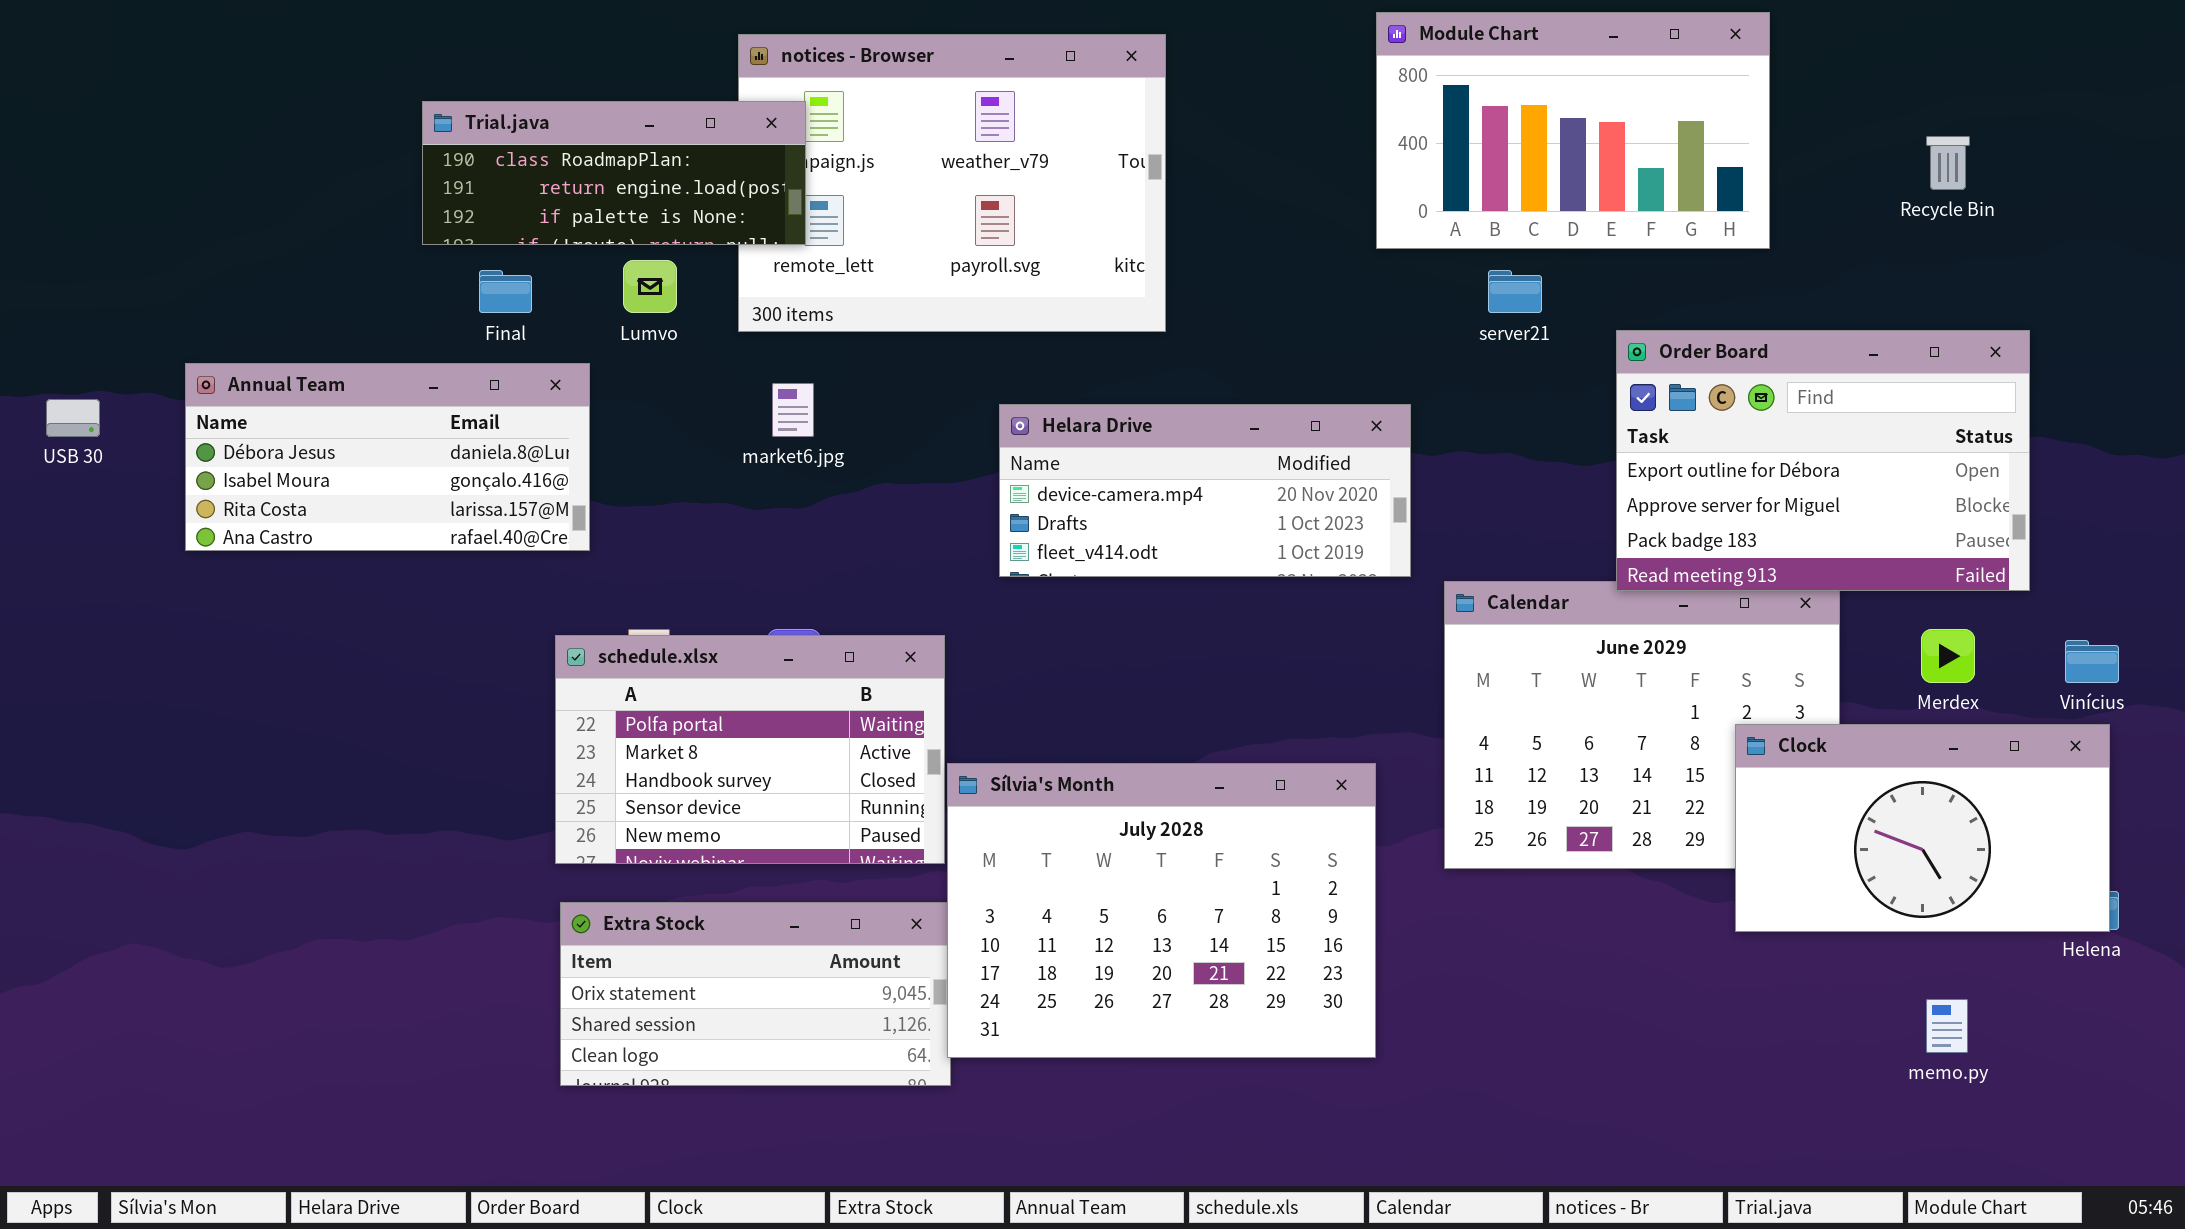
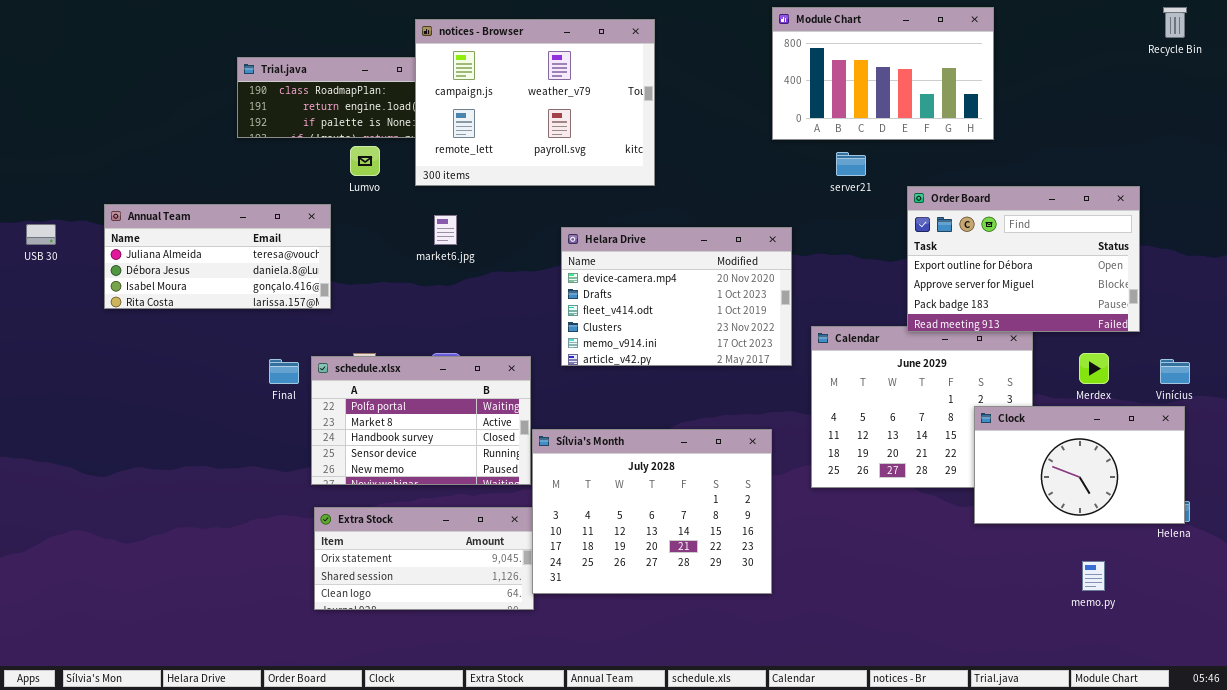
notices - Browser: [738,34,1166,332] -> [415,19,655,186], raised
Recycle Bin: [1926,136,1970,190] -> [1163,7,1187,38], moved
Final: [479,270,532,313] -> [269,359,299,384], moved
Annual Team: [185,363,590,551] -> [104,204,331,309], scrolled up 1 row
Helara Drive: [999,404,1411,577] -> [561,227,792,366], resized

